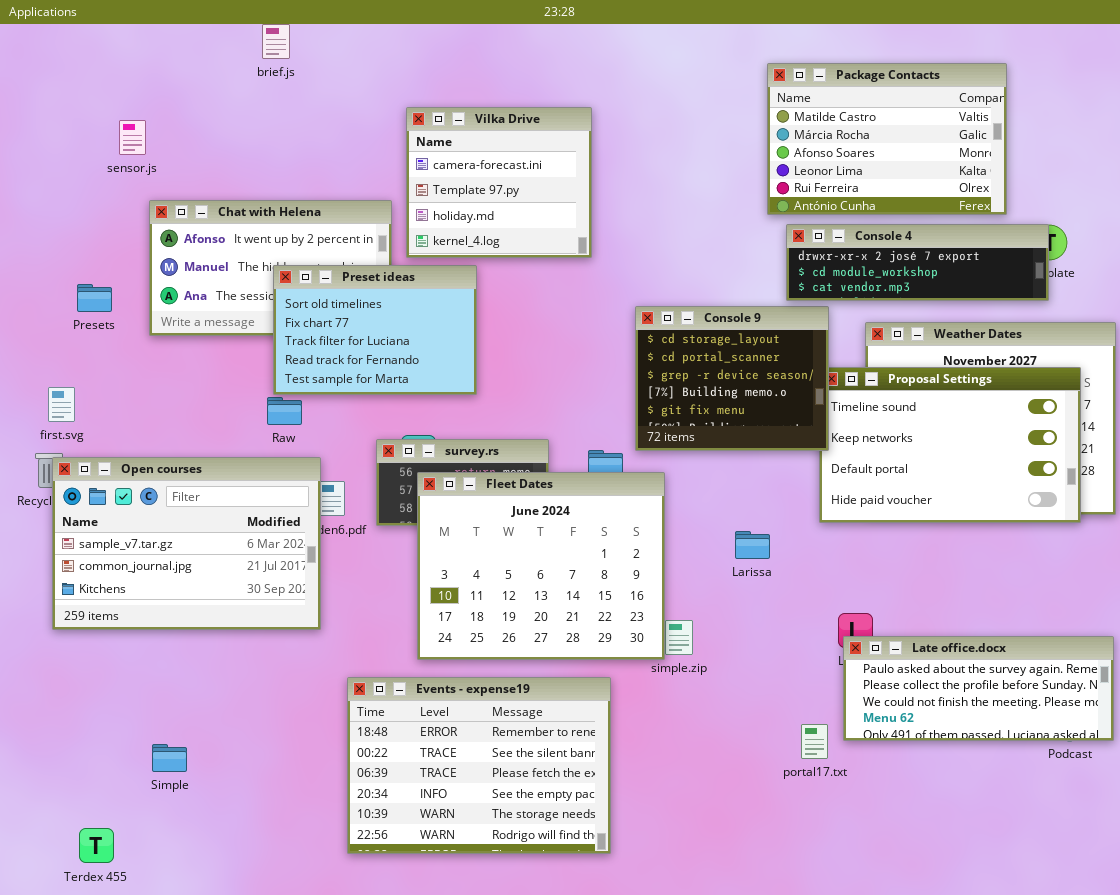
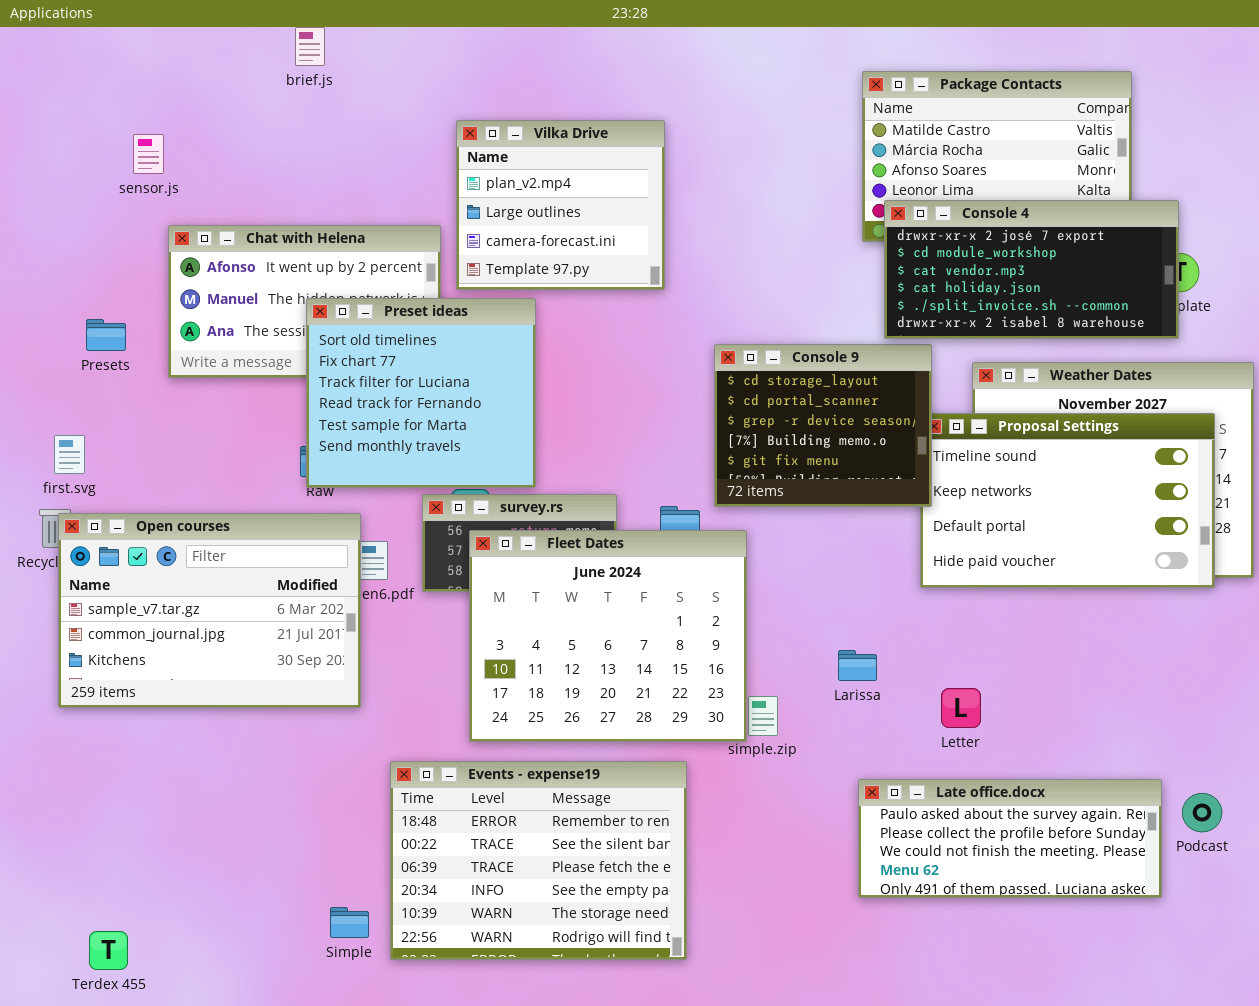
Vilka Drive: [406,107,592,258] -> [456,120,665,290], scrolled up 2 rows
Console 4: [786,224,1049,301] -> [884,200,1179,339], resized
Preset ideas: [273,265,477,395] -> [306,298,536,488], resized
Larissa: [735,531,770,559] -> [838,650,877,681], moved
Late office.docx: [843,636,1114,741] -> [858,779,1162,898], moved
Simple: [152,744,187,772] -> [330,907,369,938], moved

